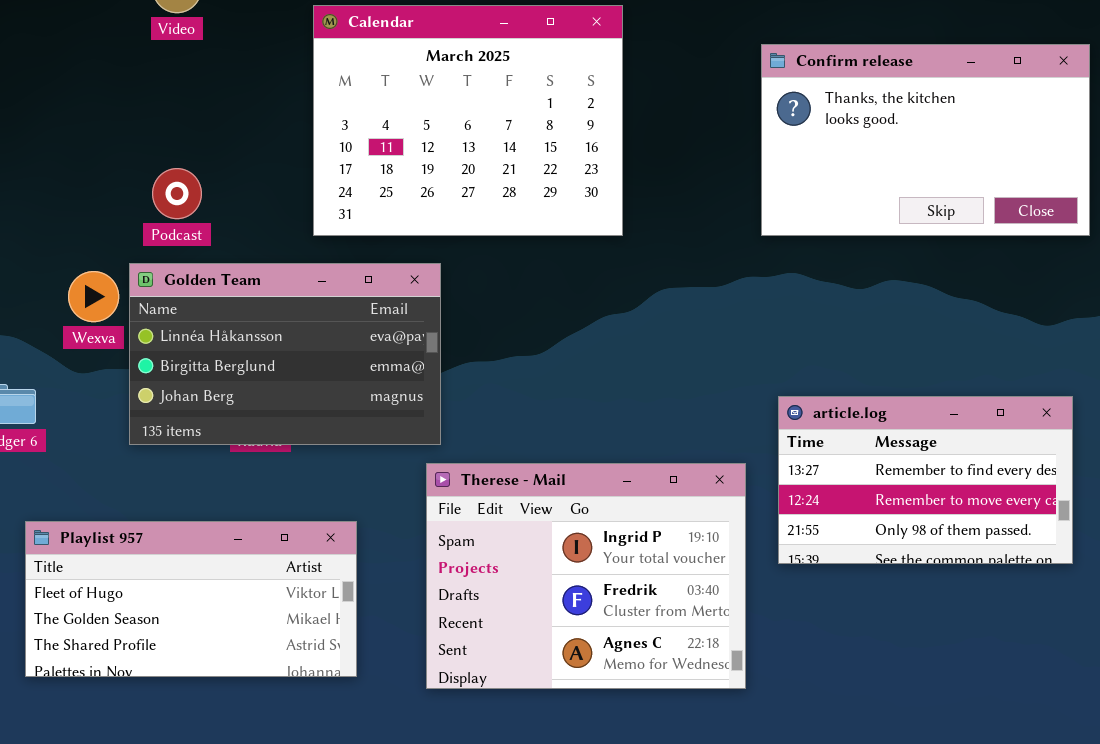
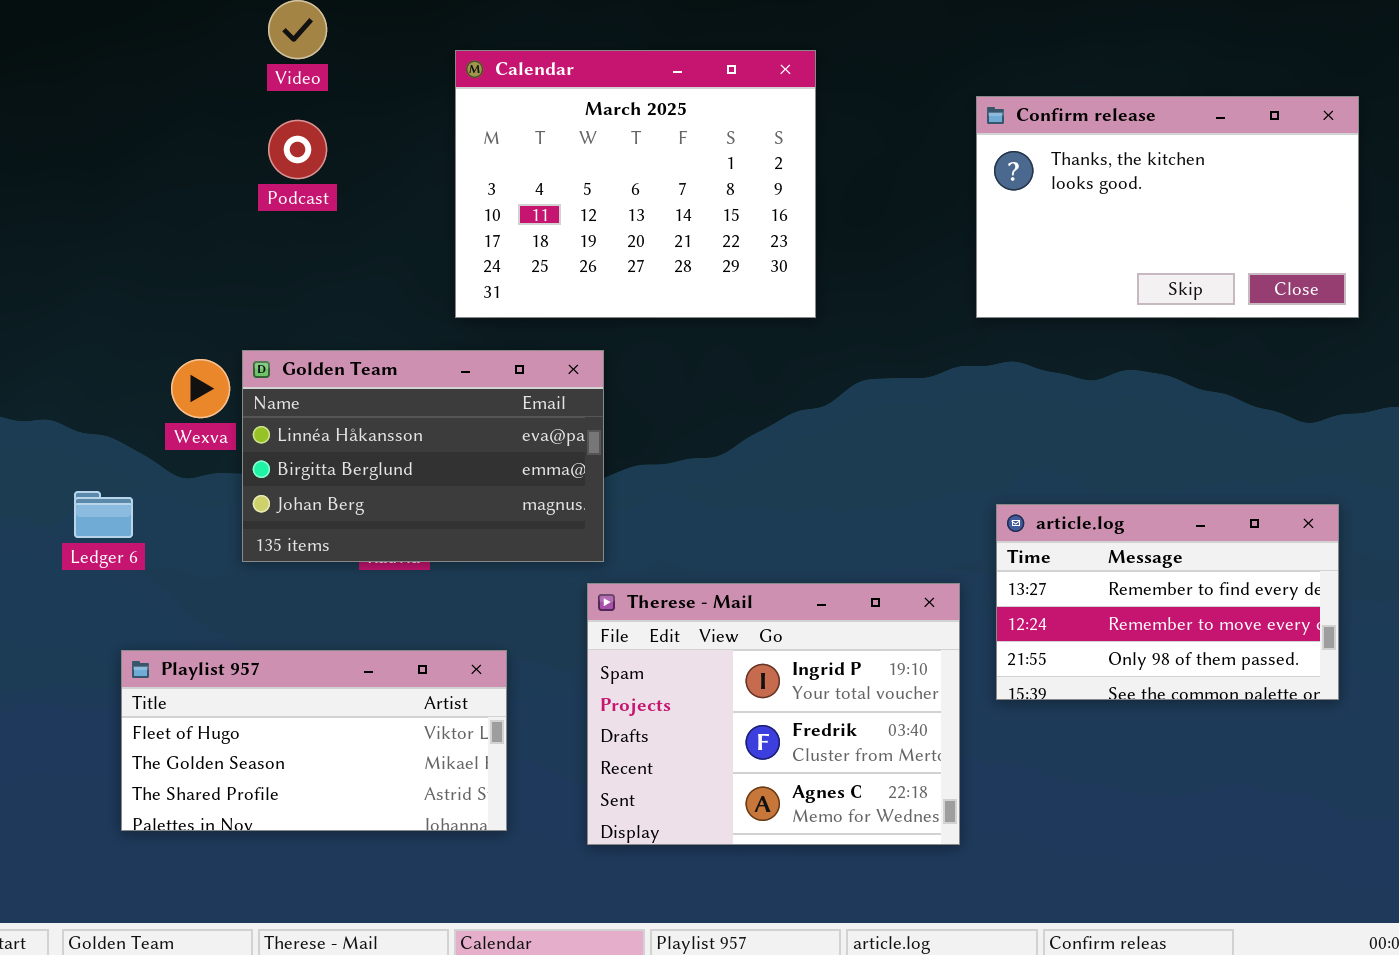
Podcast: [152,168,202,219] -> [268,120,327,179], moved

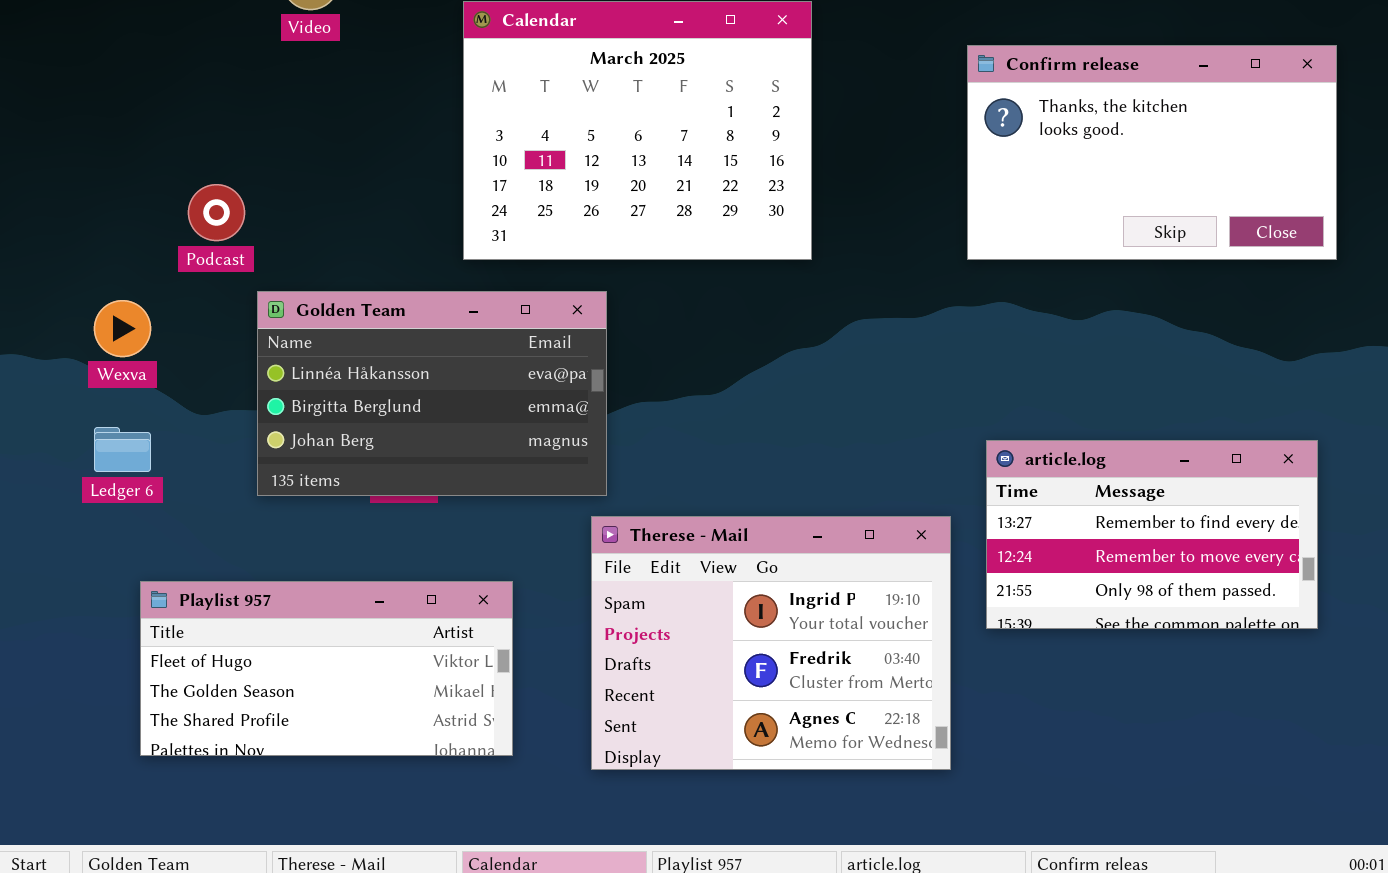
Podcast: [268,120,327,179] -> [188,184,245,241], moved
Wexva: [171,359,230,418] -> [94,300,151,357], moved

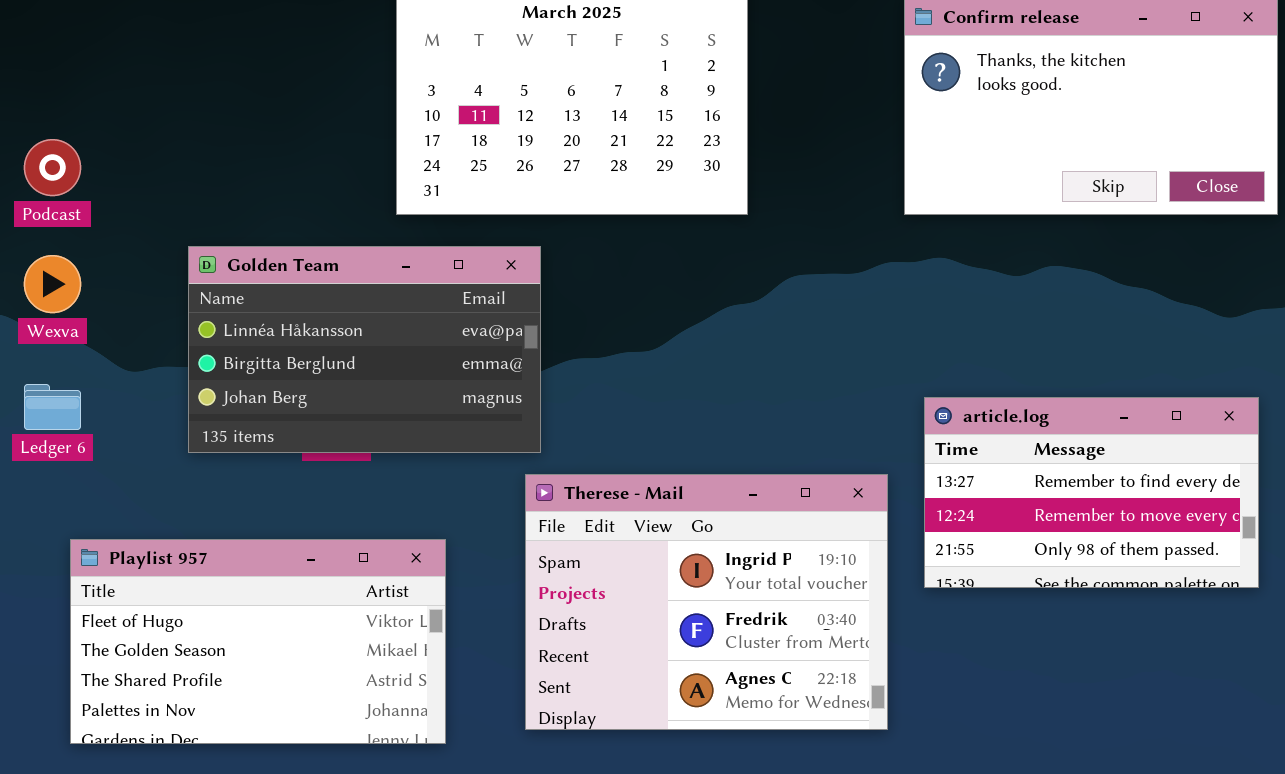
Podcast: [188,184,245,241] -> [24,139,81,196], moved
Playlist 957: [140,581,513,756] -> [70,539,446,744], resized

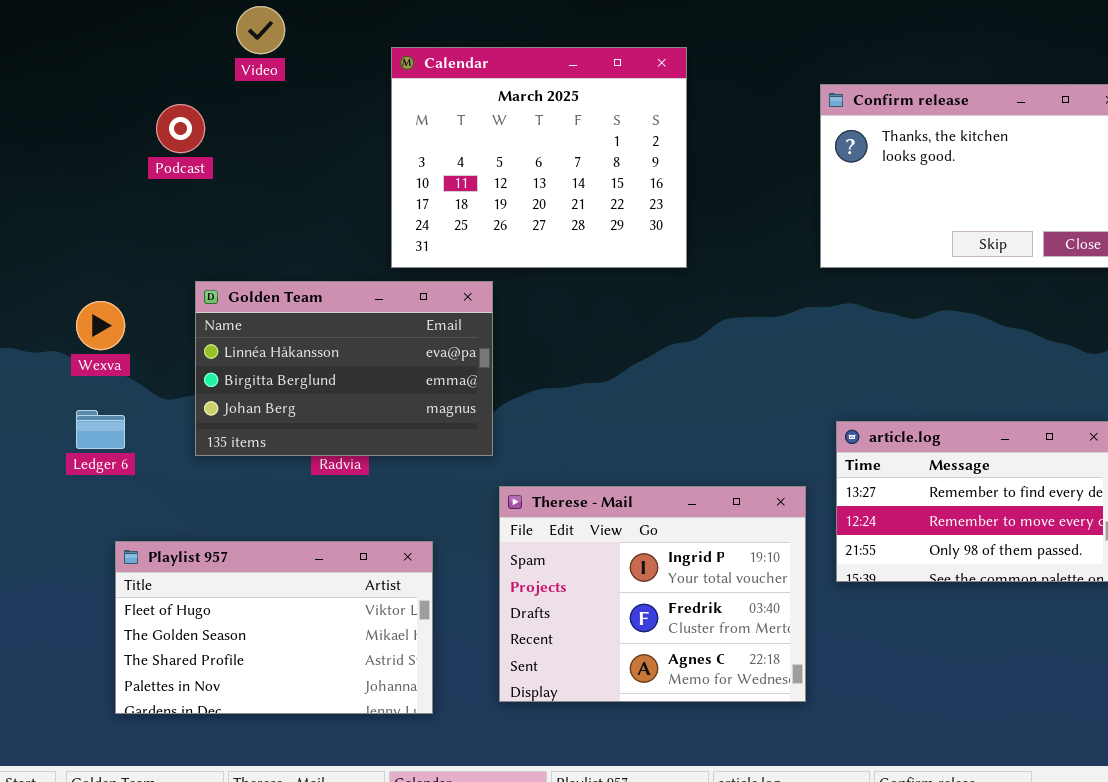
Podcast: [24,139,81,196] -> [156,104,205,153], moved
Golden Team: [188,246,541,453] -> [195,281,493,456], moved

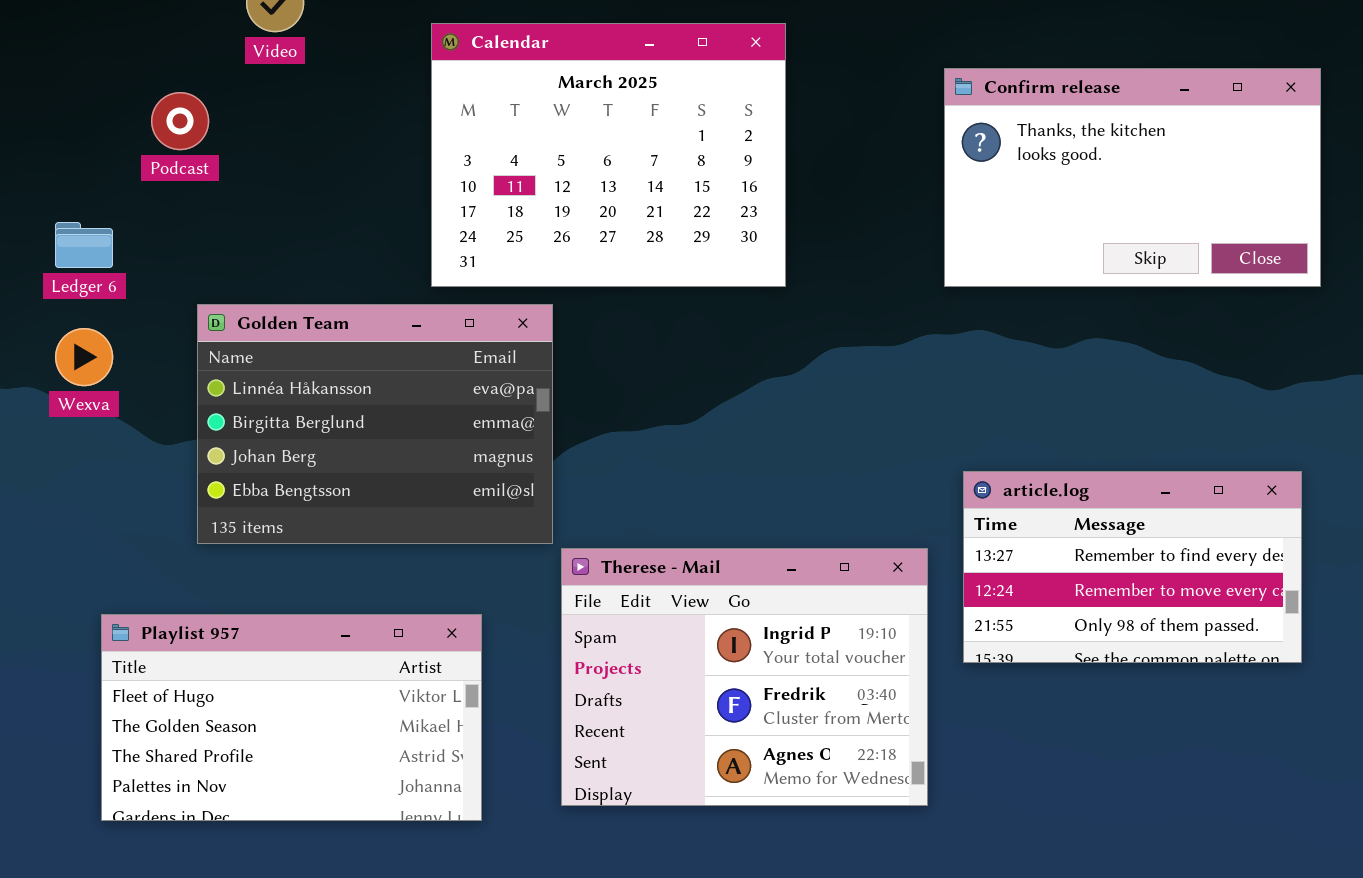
Golden Team: [195,281,493,456] -> [197,304,553,544], resized
Ledger 6: [76,410,125,449] -> [55,222,113,268], moved

